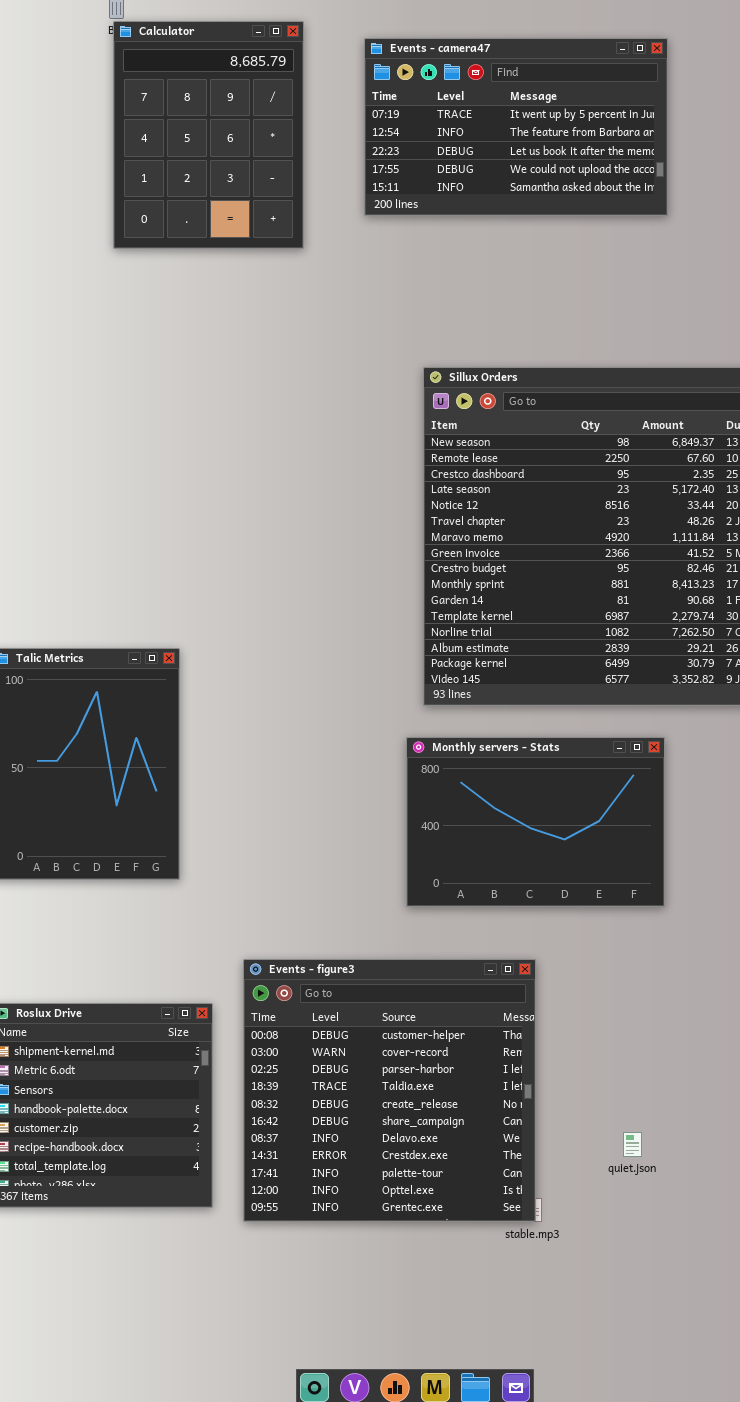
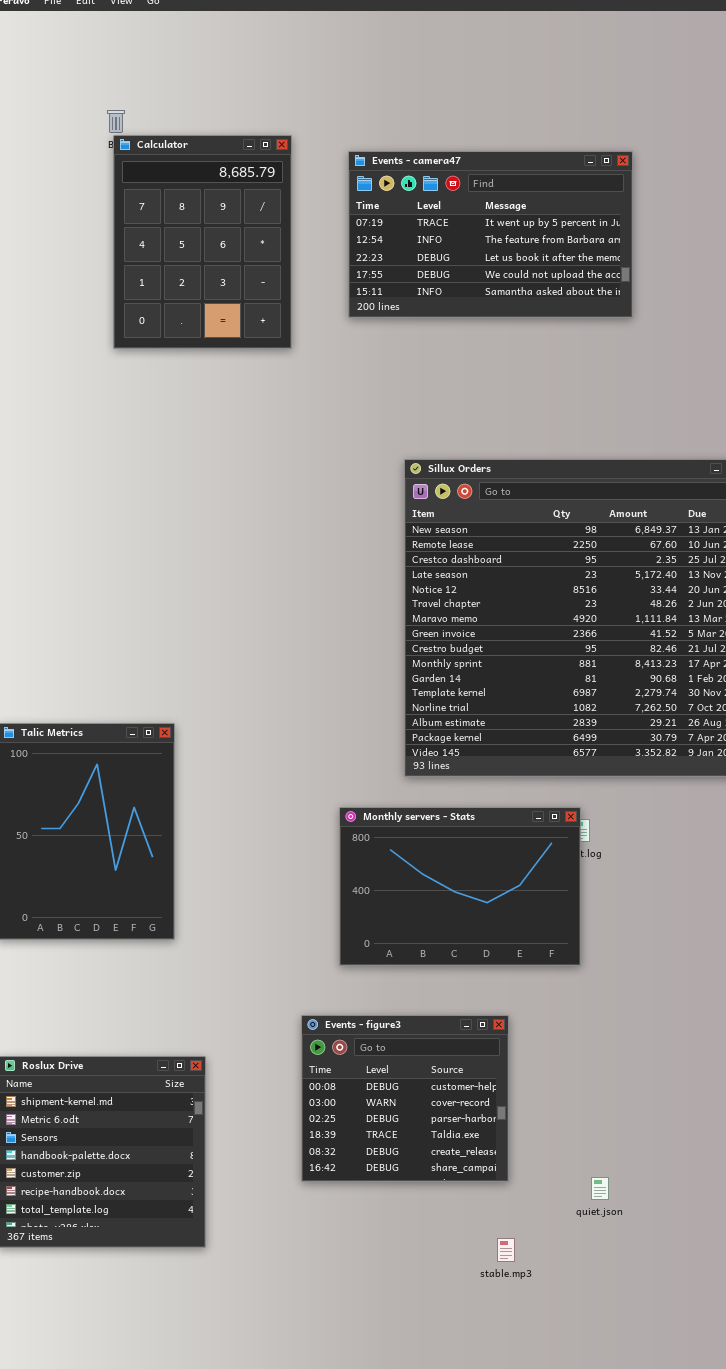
Monthly servers - Stats: [406,737,665,907] -> [339,807,581,966], moved
Events - figure3: [243,959,536,1222] -> [301,1015,509,1182], resized

